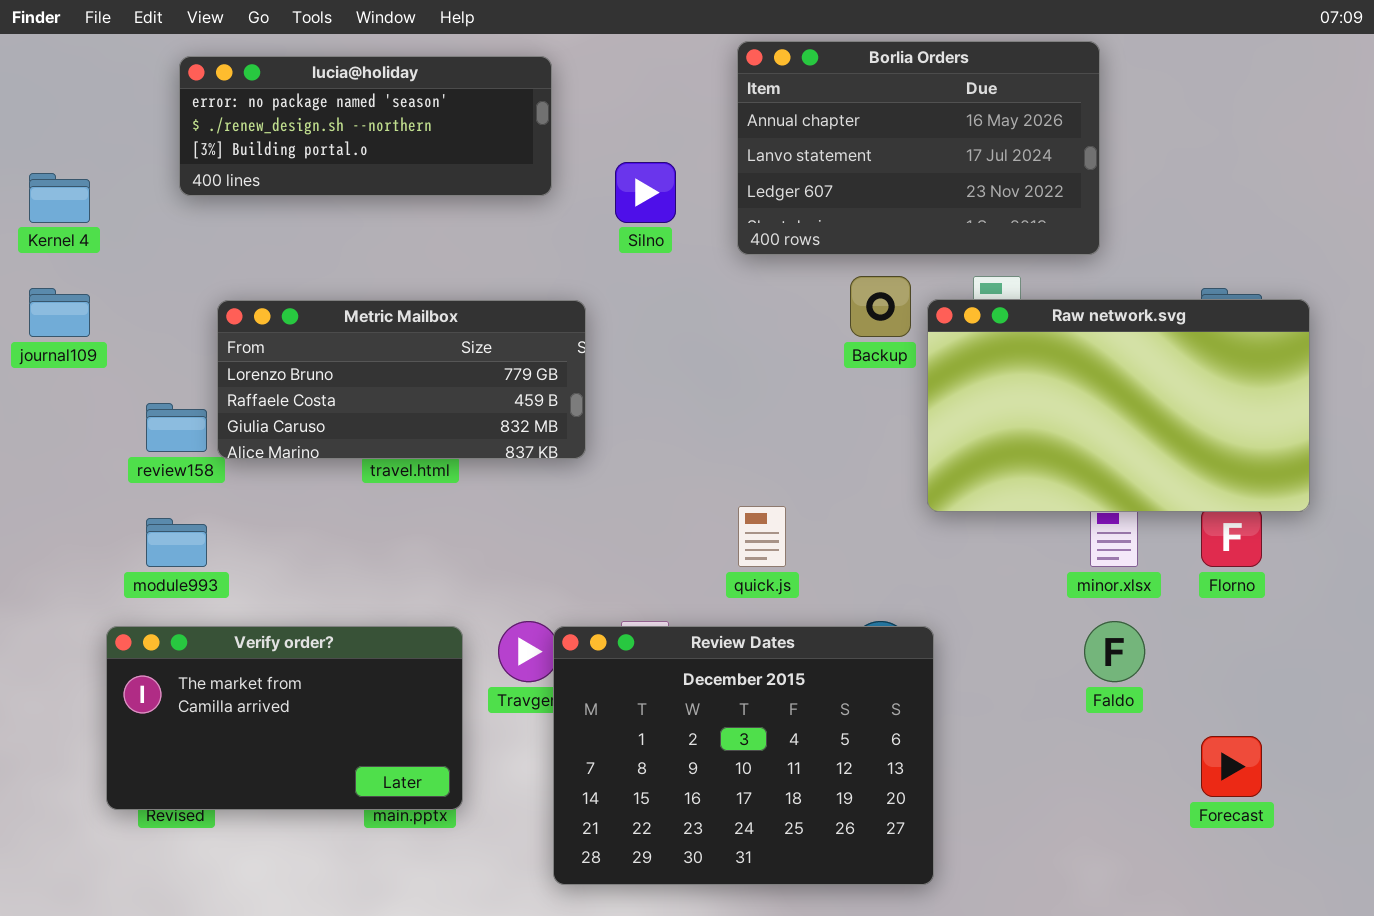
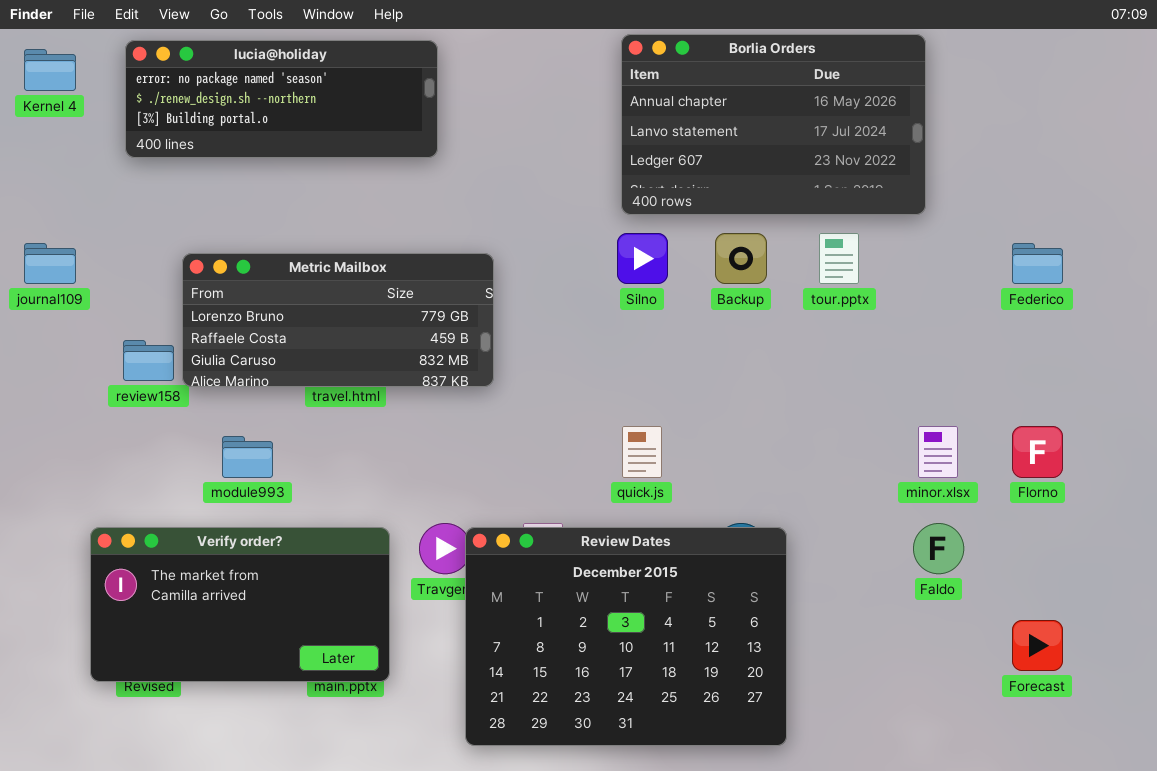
lucia@holiday: [179,56,552,196] -> [125,40,438,158], moved
Silno: [615,162,676,223] -> [617,233,668,284], moved
Kernel 4: [29,173,90,223] -> [24,49,76,91], moved
Raw network.svg: [927,299,1310,512] -> none, closed
module993: [146,518,207,567] -> [222,436,273,478], moved

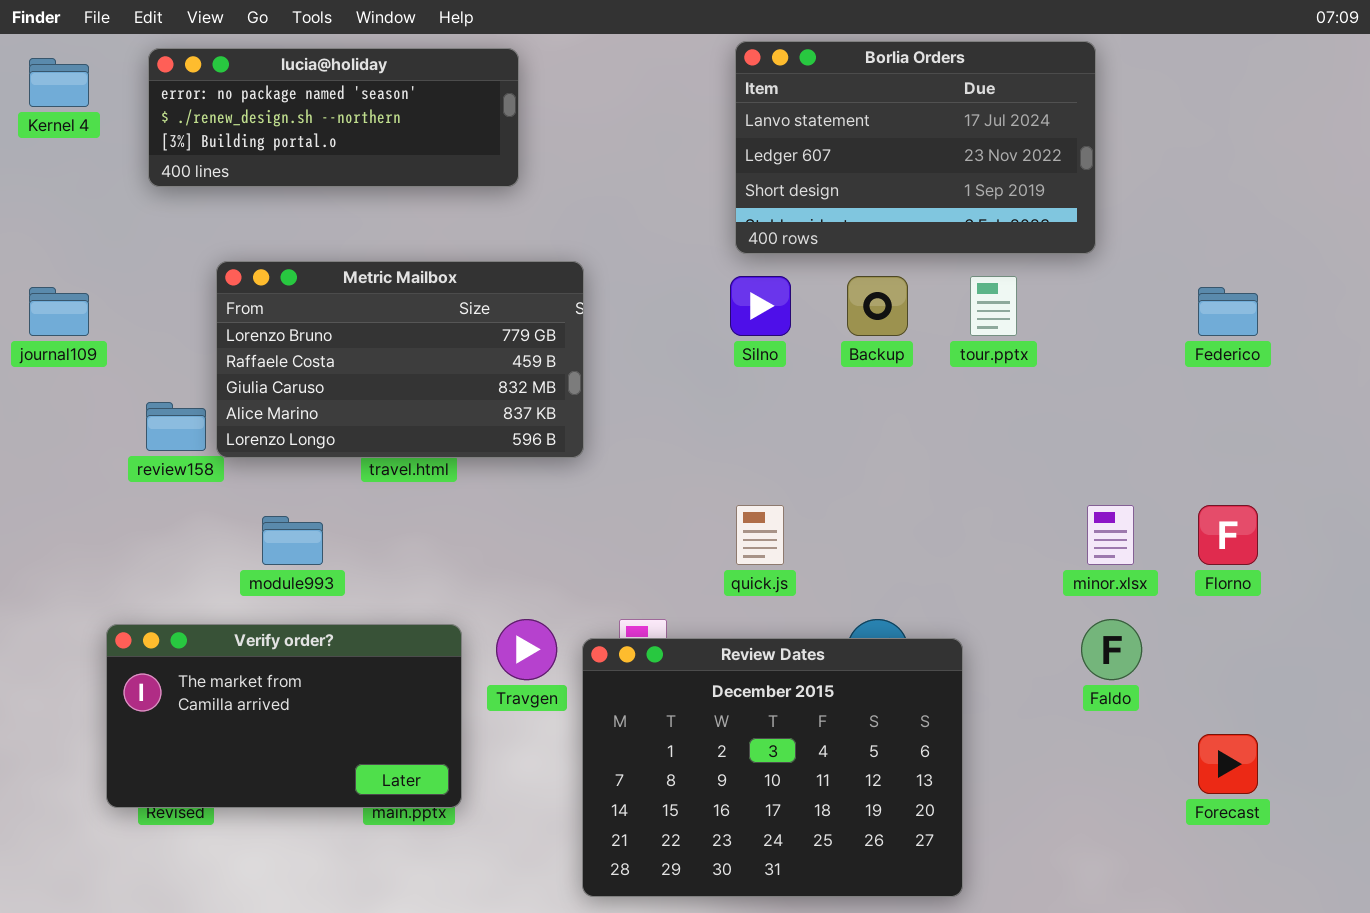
Borlia Orders: [621,34,926,215] -> [735,41,1096,254], scrolled down 1 row
Metric Mailbox: [182,253,494,387] -> [216,261,584,458], resized
Review Dates: [465,527,787,746] -> [582,638,963,897], moved

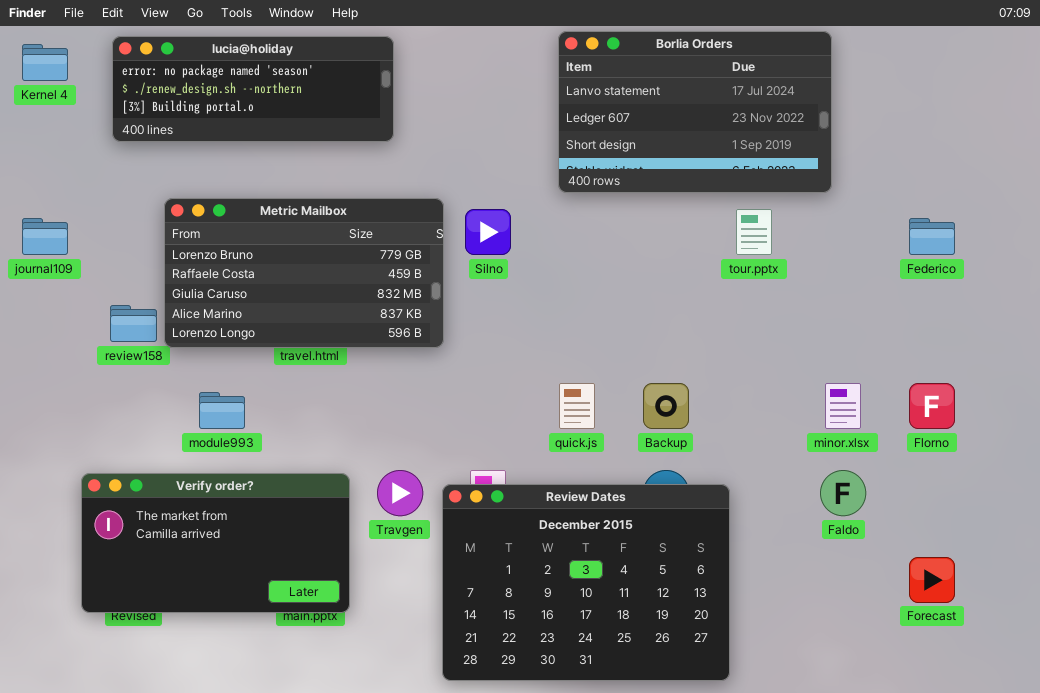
Silno: [730,276,791,336] -> [465,209,511,255], moved
Backup: [847,276,908,336] -> [643,383,689,429], moved

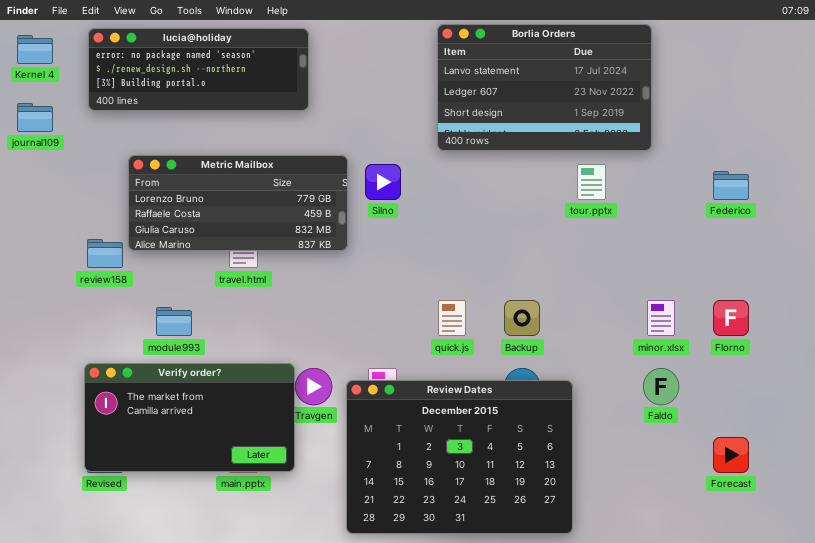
Metric Mailbox: [164,198,444,348] -> [128,155,348,251], resized
journal109: [22,218,68,255] -> [17,103,53,132], moved
Verify order?: [81,473,350,613] -> [84,363,295,472], moved

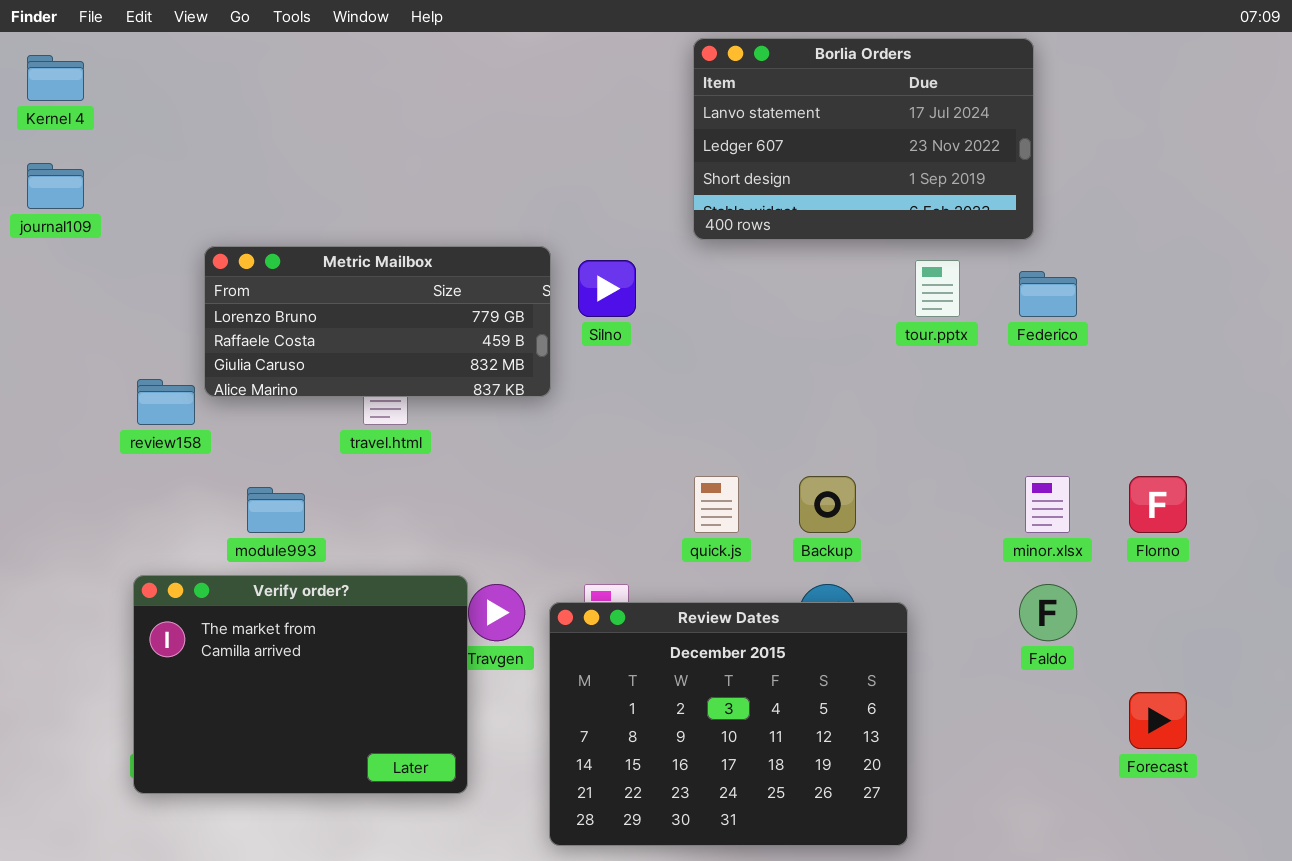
lucia@holiday: [88,28,309,111] -> none, closed
Federico: [713,171,749,200] -> [1019,271,1077,317], moved
Verify order?: [84,363,295,472] -> [133,575,468,794], resized

